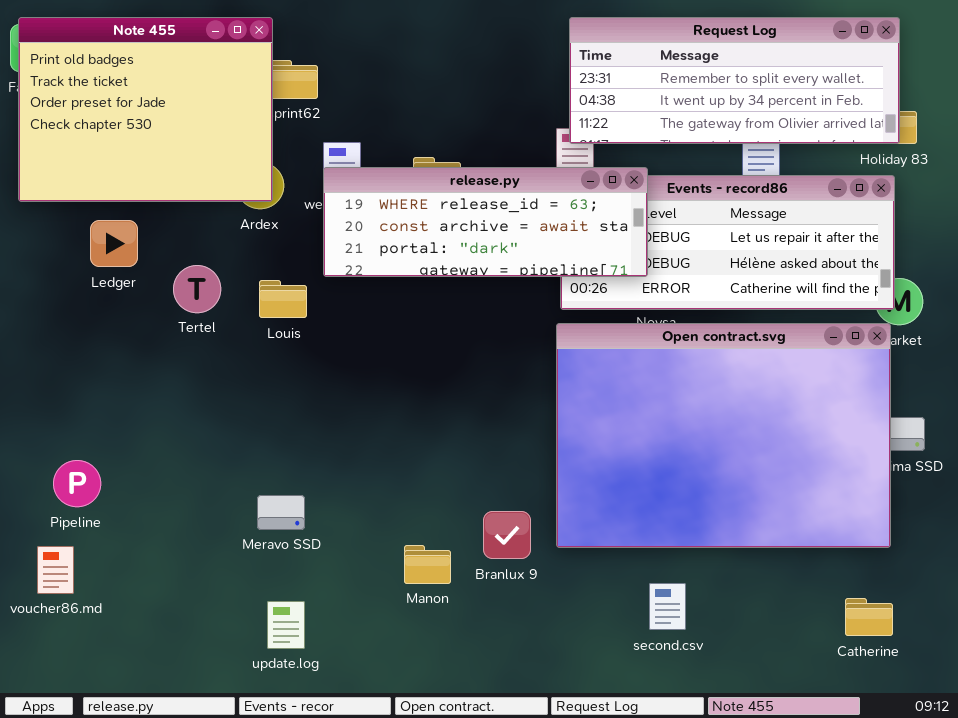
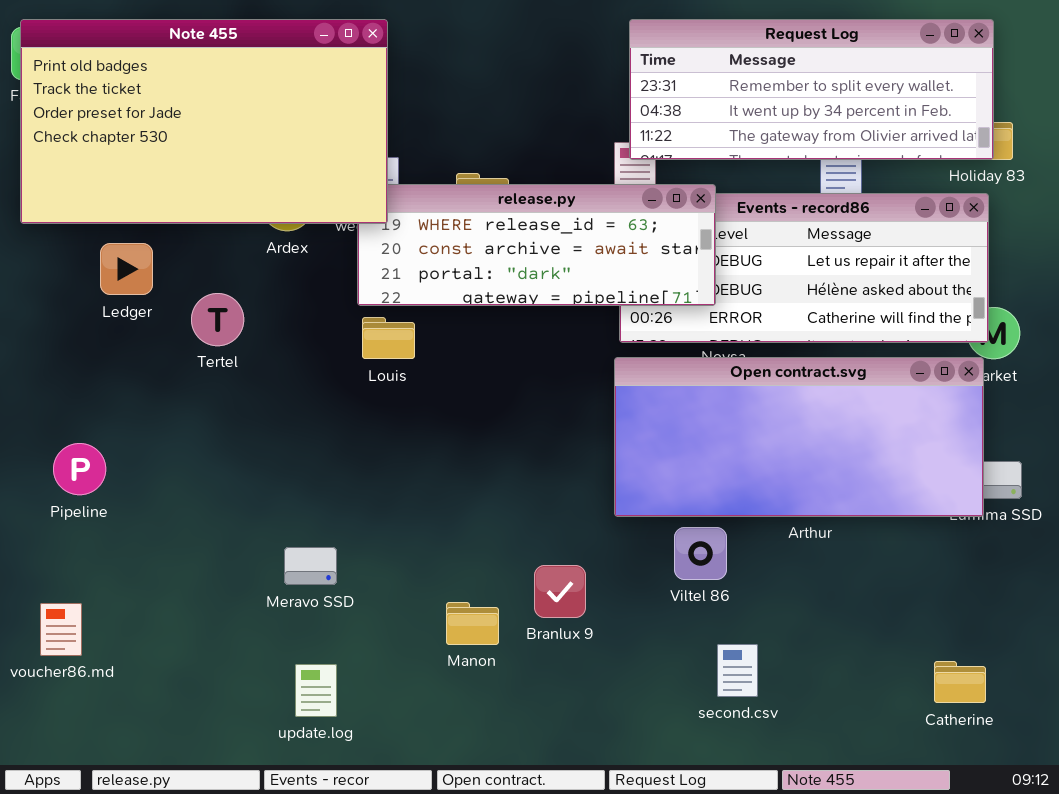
Note 455: [18,17,273,202] -> [20,19,388,224], resized
Louis: [259,280,307,318] -> [362,317,415,359], moved
Open contract.svg: [556,323,891,548] -> [614,357,984,517], resized
Pipeline: [53,460,101,507] -> [53,443,106,495], moved

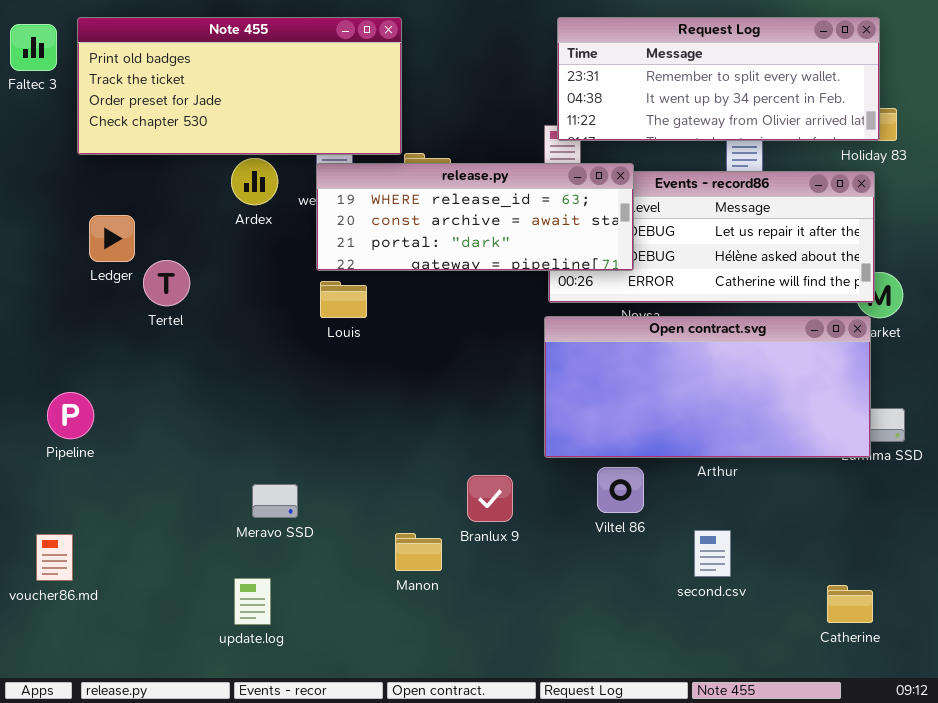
Note 455: [20,19,388,224] -> [77,17,402,155], moved, resized
Tertel: [191,293,244,346] -> [143,260,190,306], moved
Branlux 9: [534,565,586,618] -> [467,475,513,522], moved
second.csv: [717,644,758,697] -> [694,530,731,577], moved
update.log: [295,664,337,717] -> [234,578,271,625], moved

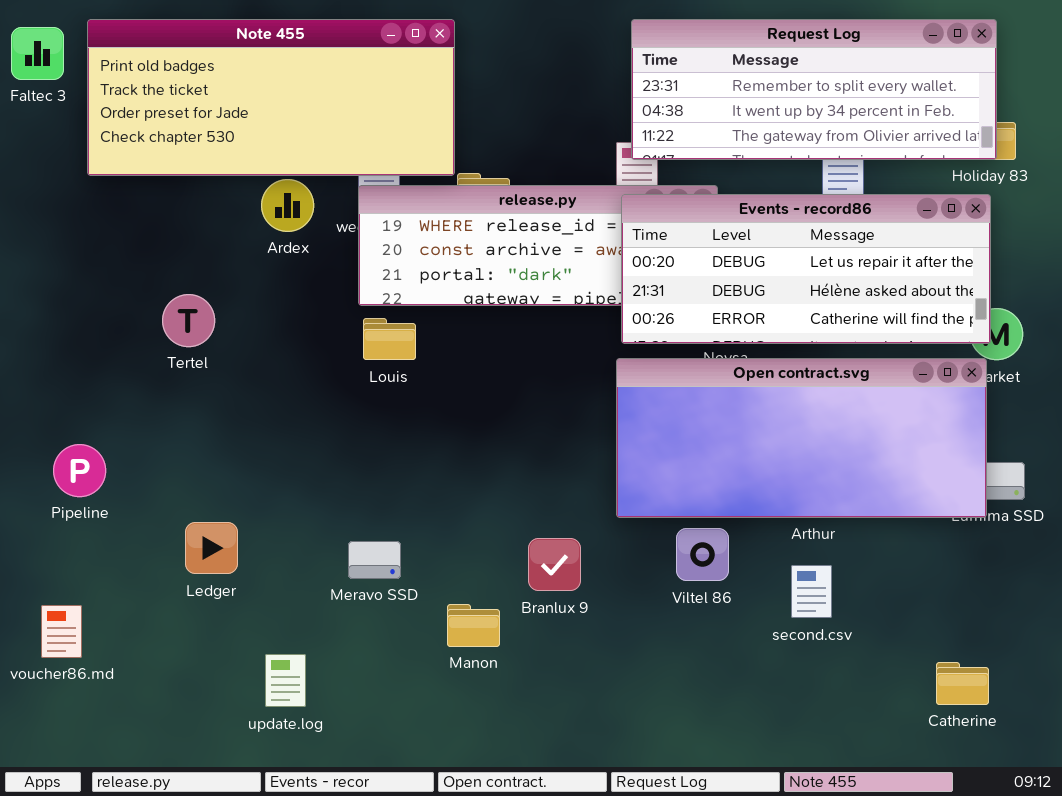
Events - record86: [548,171,875,303] -> [621,194,991,344], raised
Ledger: [89,215,135,262] -> [185,522,238,574], moved
Meravo SSD: [252,484,298,518] -> [348,541,401,579], moved
second.csv: [694,530,731,577] -> [791,565,832,618], moved

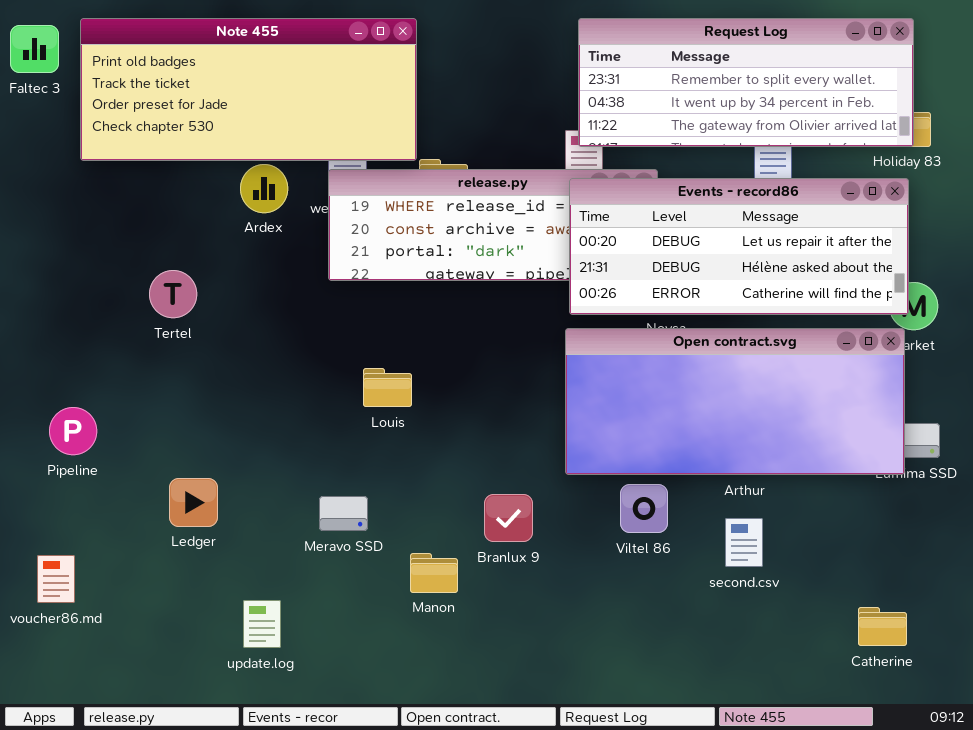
Louis: [363,318,416,360] -> [363,368,412,407], moved

